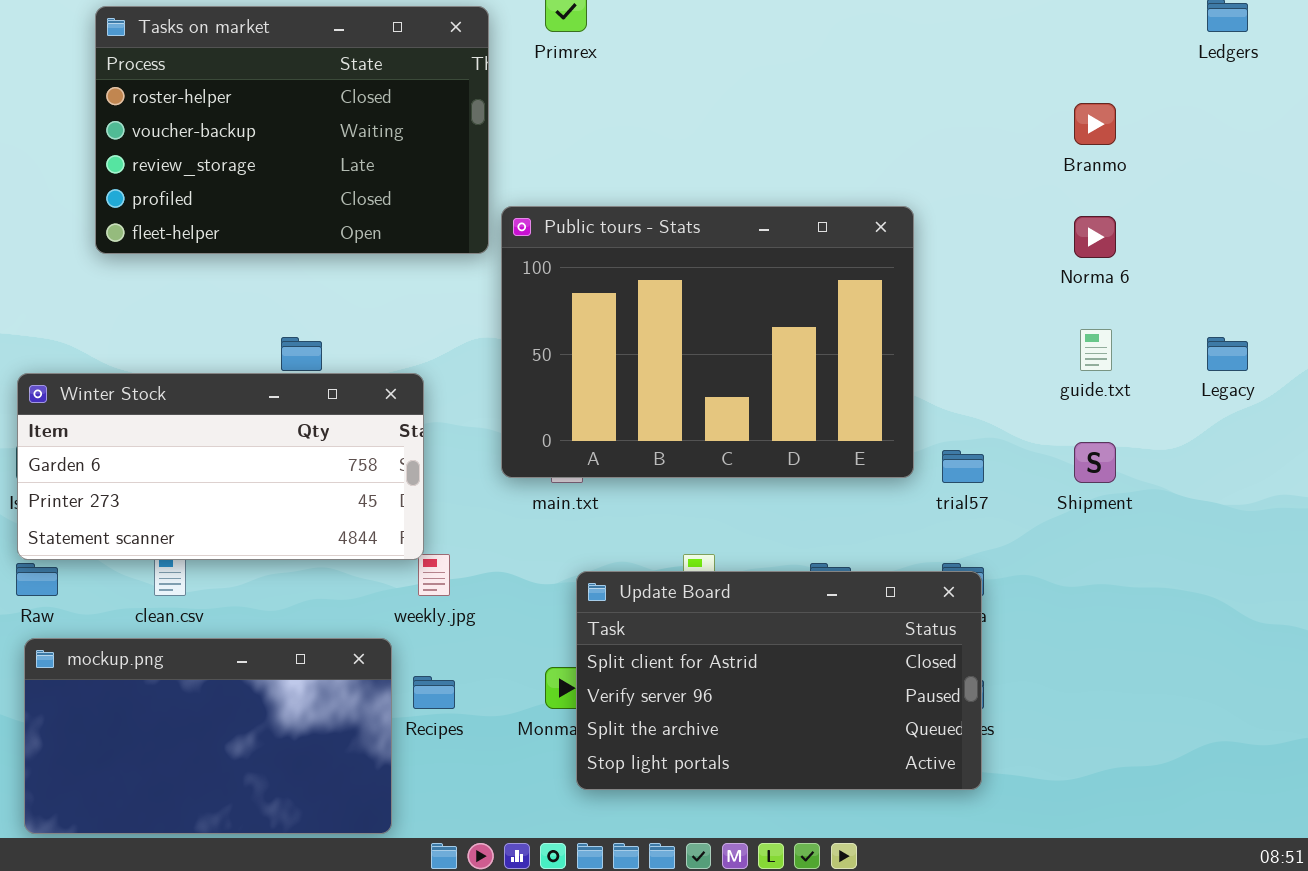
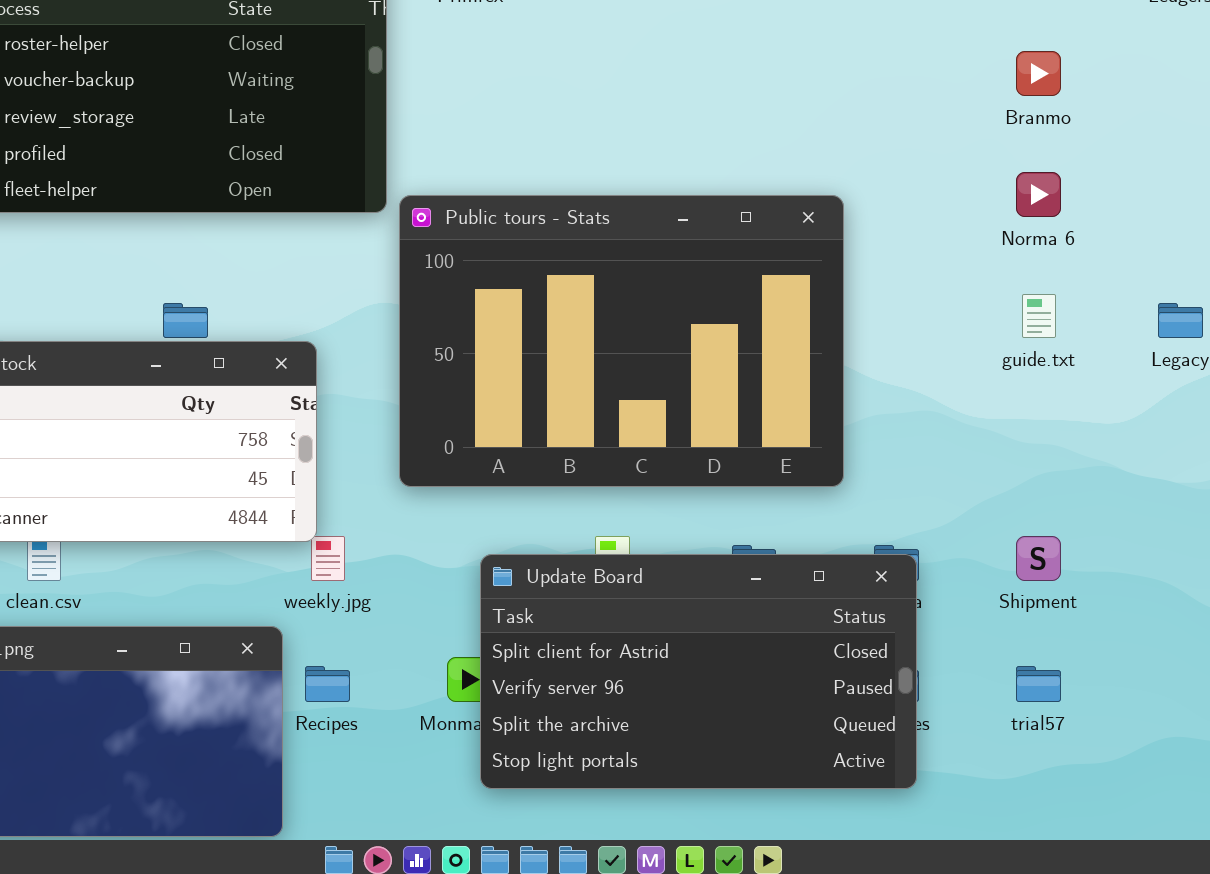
Public tours - Stats: [501,206,914,478] -> [399,195,844,487], moved
Shipment: [1074,442,1116,483] -> [1016,536,1061,581], moved
trial57: [942,450,984,483] -> [1016,666,1061,702], moved

